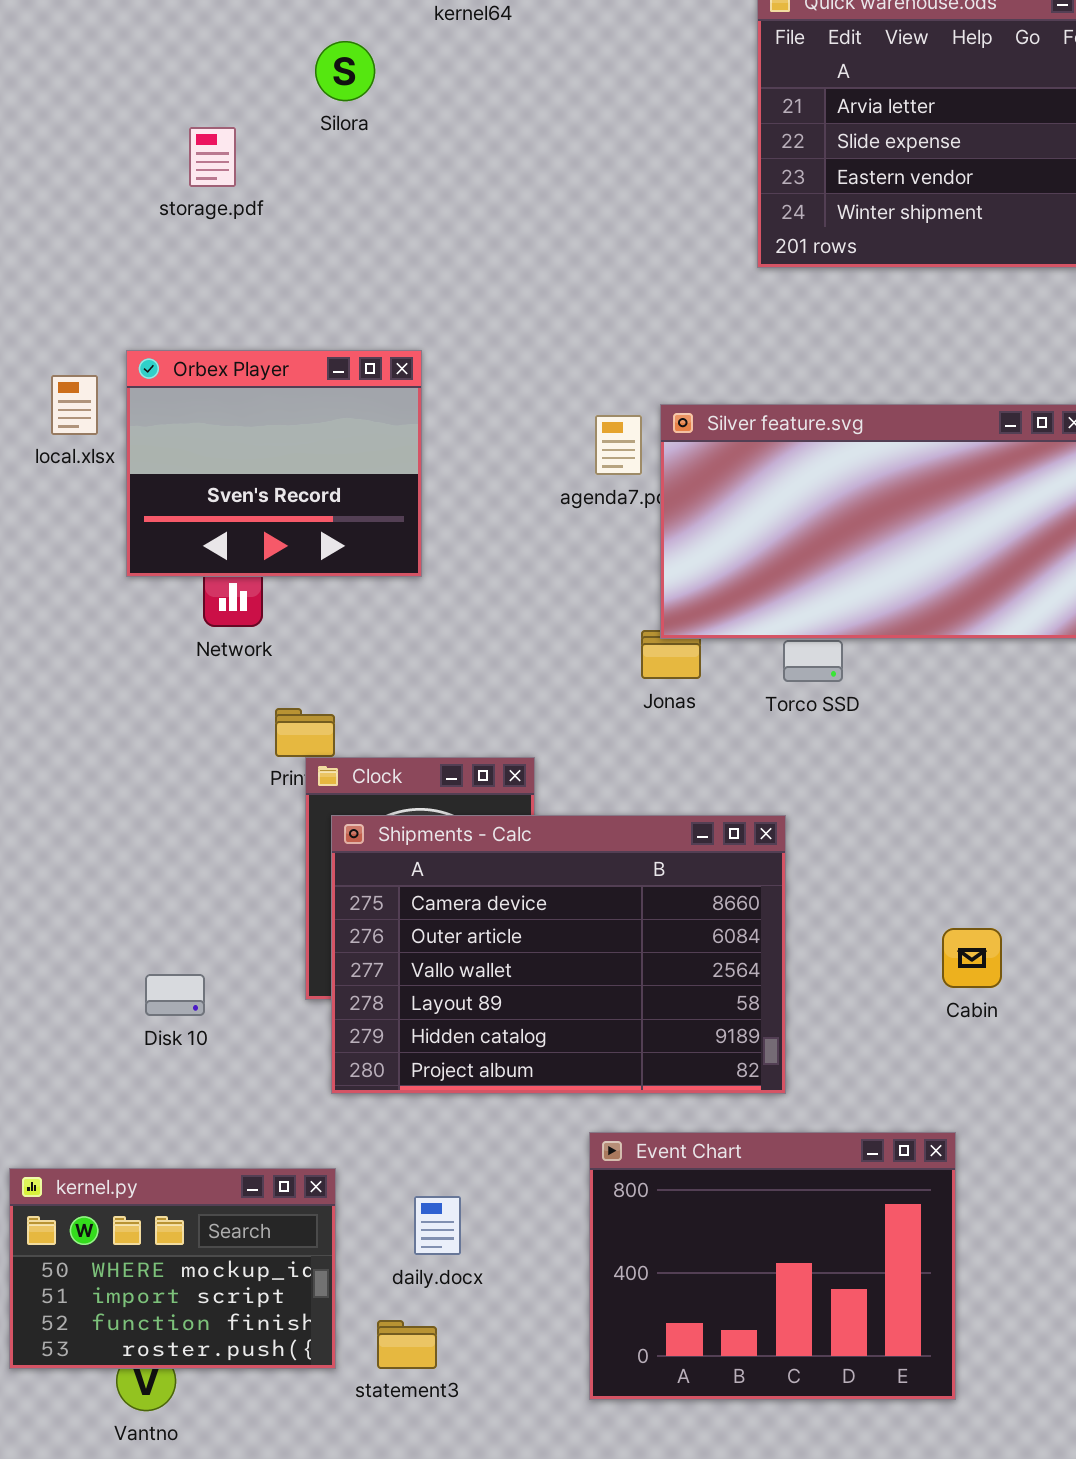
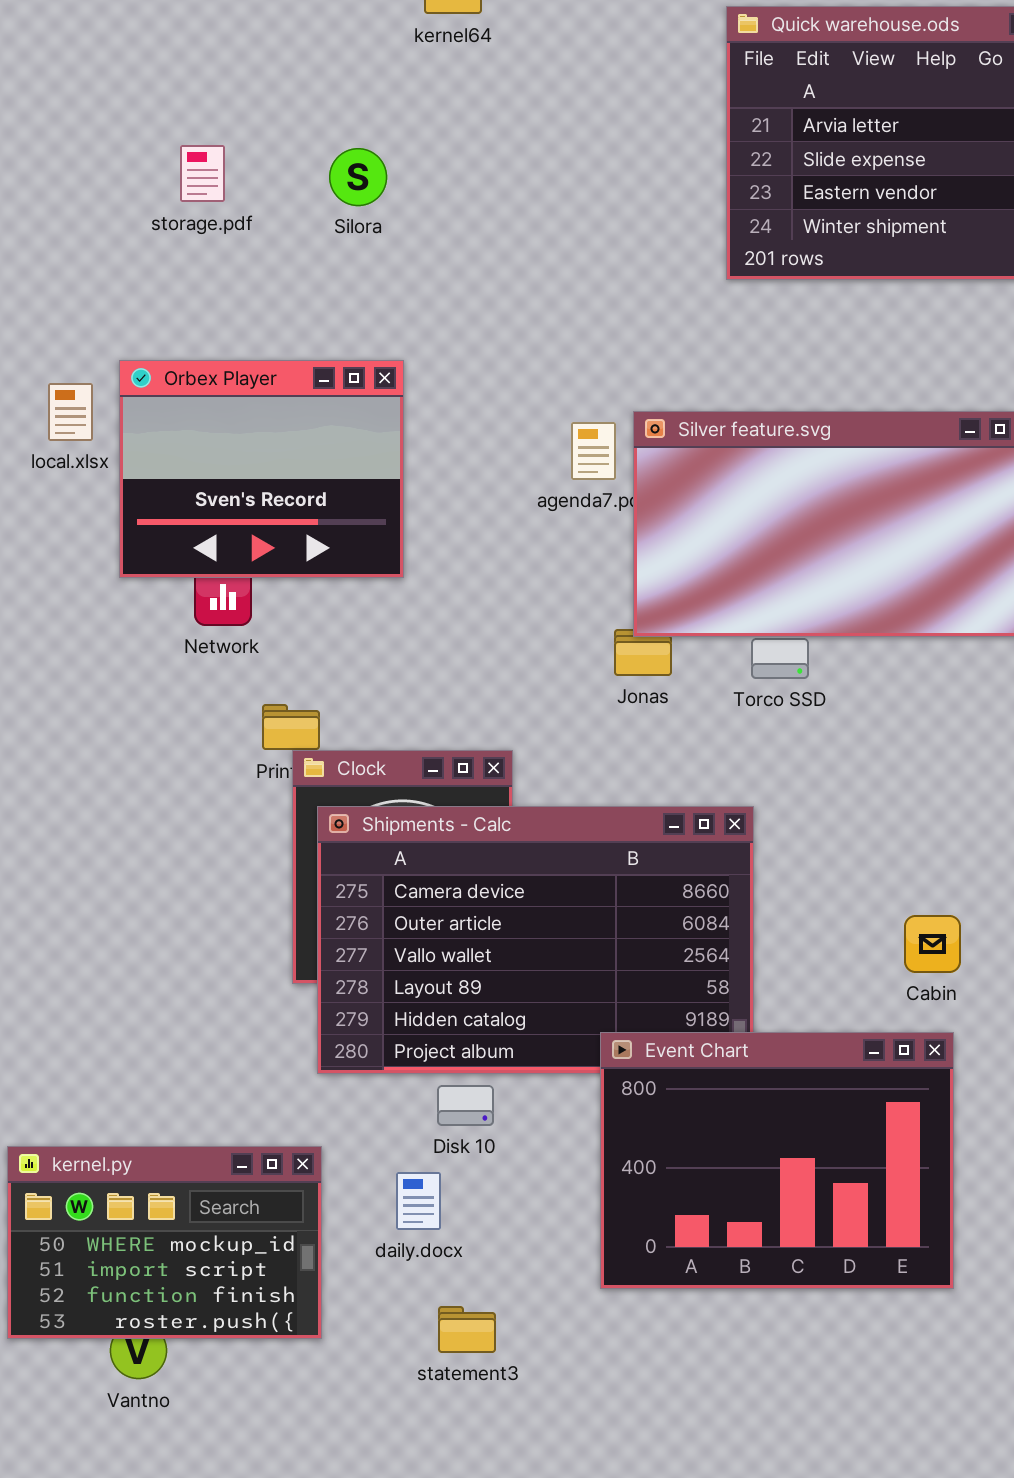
Silora: [315,41,375,101] -> [329,148,387,206], moved
Disk 10: [145,974,205,1016] -> [437,1085,494,1126], moved
Event Chart: [589,1132,956,1400] -> [600,1032,954,1289], moved
statement3: [377,1320,437,1369] -> [438,1306,496,1353], moved

